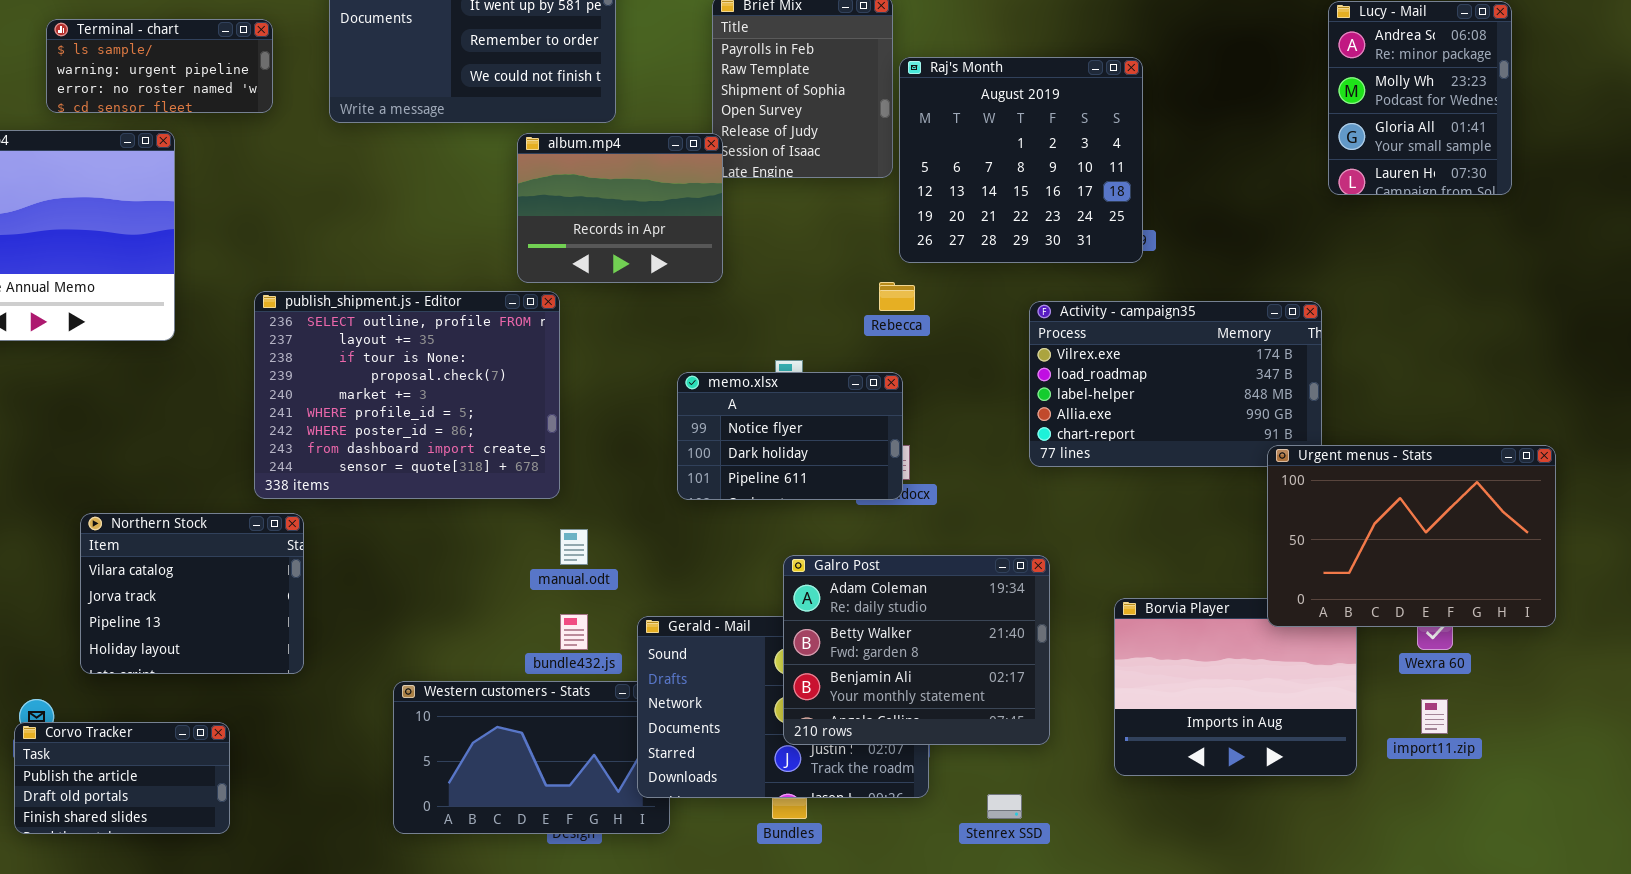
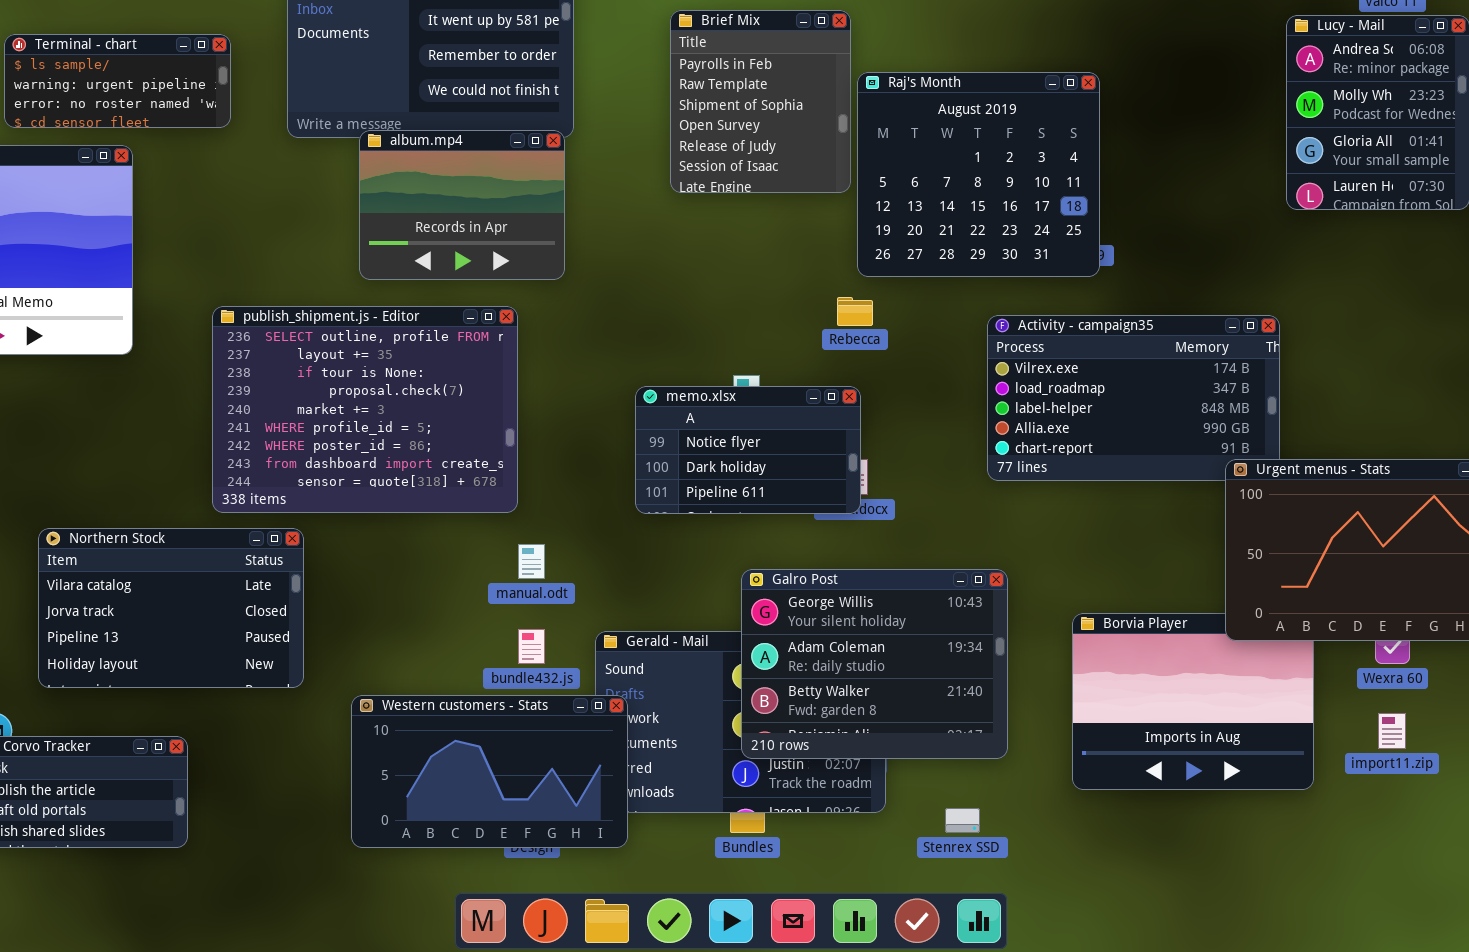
album.mp4: [517,133,723,283] -> [359,130,565,280], moved
Northern Stock: [80,513,304,674] -> [38,528,304,688], resized
Galro Post: [783,555,1050,745] -> [741,569,1008,759], scrolled up 1 row
Western customers - Stats: [393,681,670,834] -> [351,695,628,848], raised

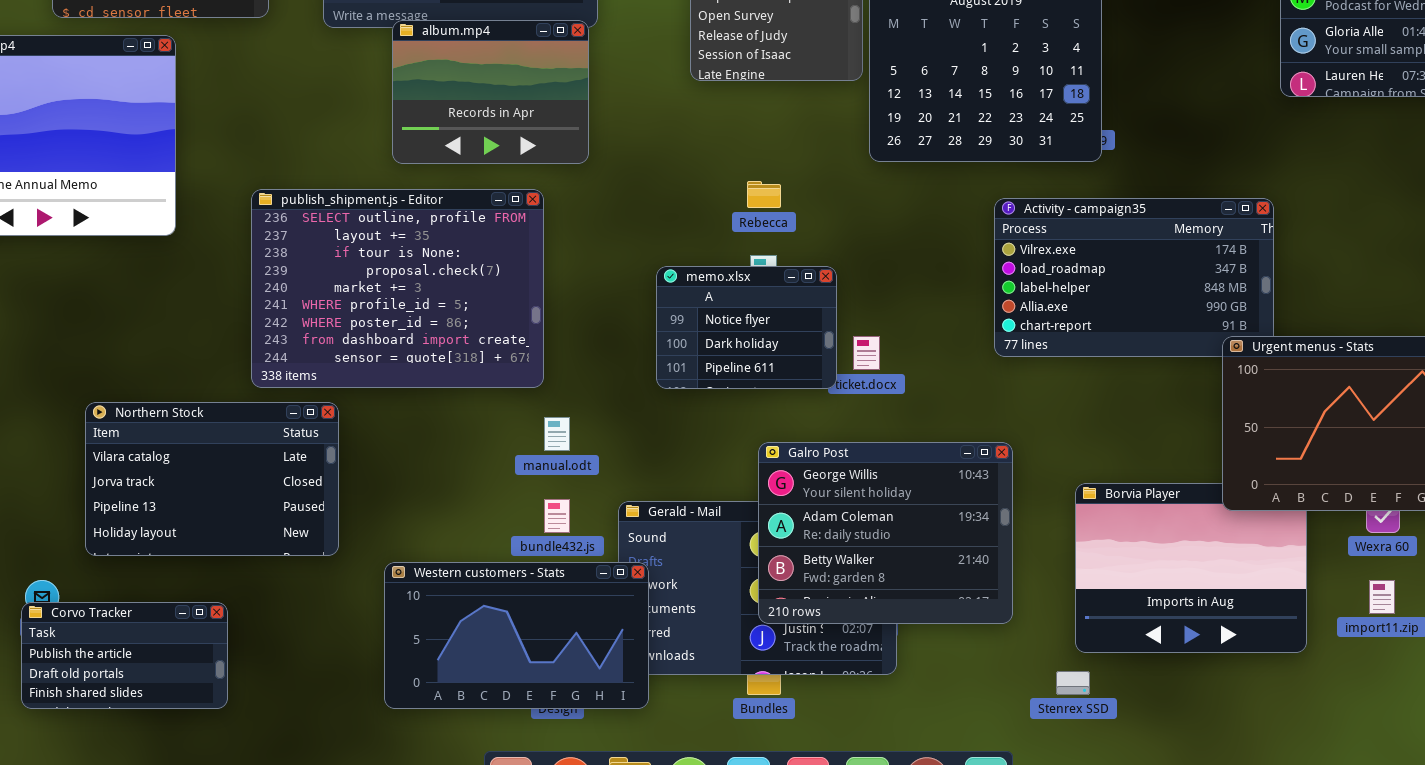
Rebecca: [837,297,873,326] -> [747,181,781,208], moved
memo.xlsx: [635,386,861,514] -> [656,266,837,389], resized
Stenrex SSD: [945,808,980,833] -> [1056,671,1090,695], moved

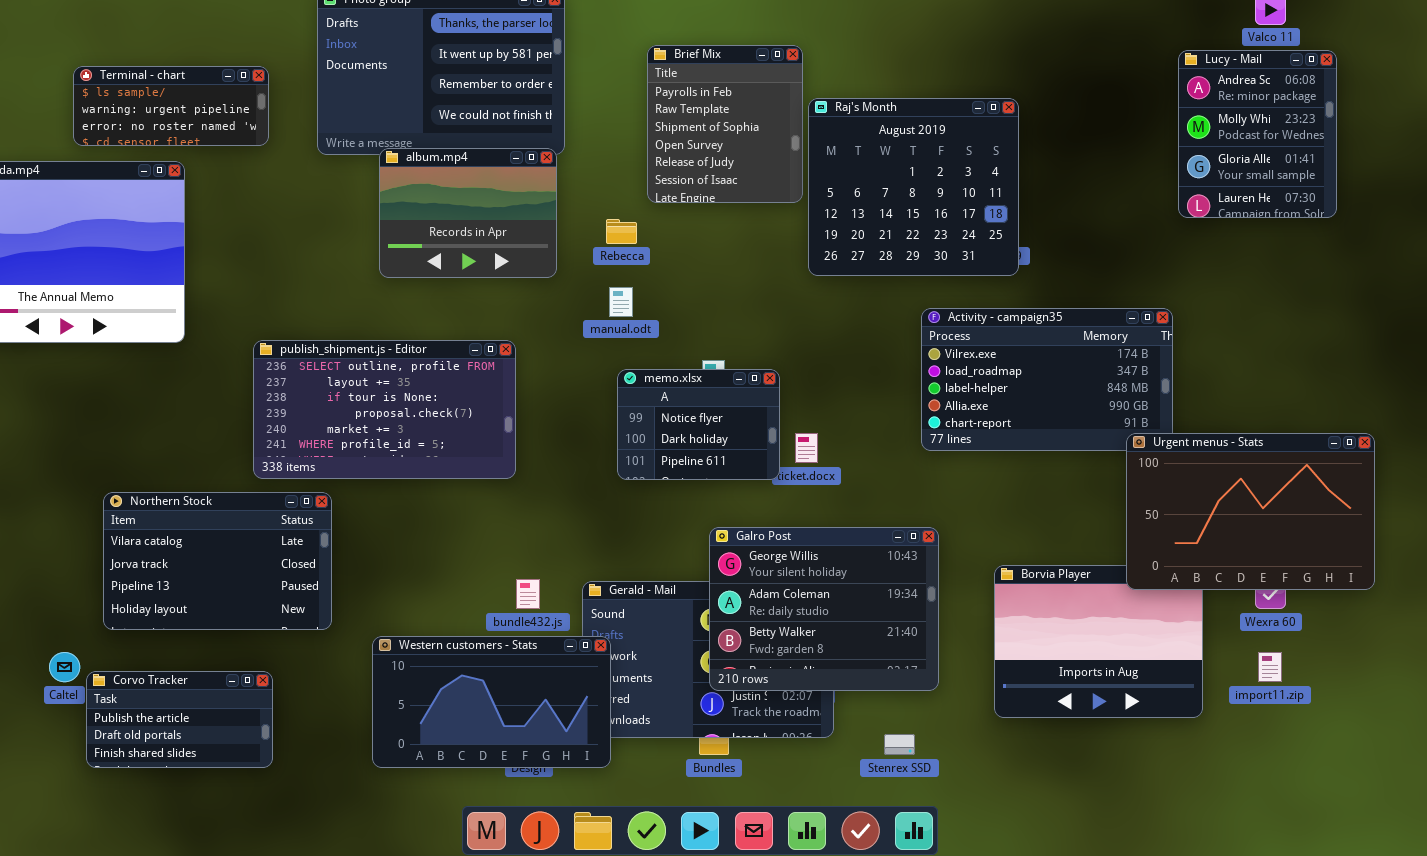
Rebecca: [747,181,781,208] -> [606,219,637,244], moved
publish_shipment.js - Editor: [251,189,544,388] -> [253,340,516,479], resized
manual.odt: [544,417,570,451] -> [609,287,633,317], moved
Corvo Tracker: [21,602,228,709] -> [86,671,273,768], moved
Stenrex SSD: [1056,671,1090,695] -> [884,734,915,755], moved

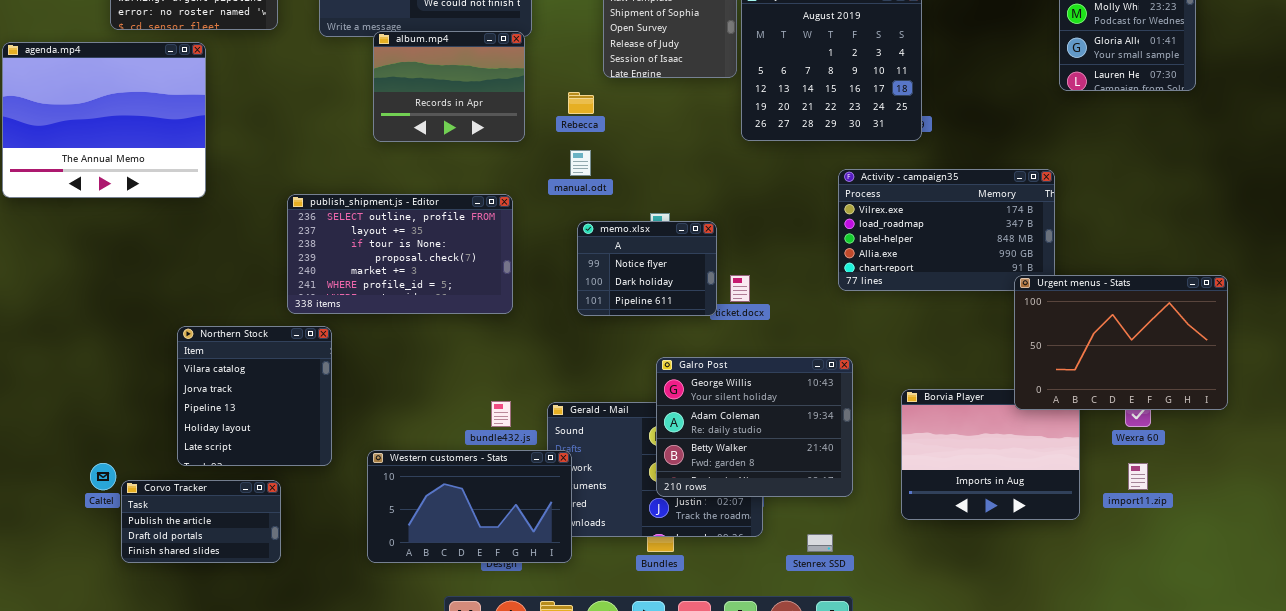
publish_shipment.js - Editor: [253,340,516,479] -> [287,194,513,314], moved
Northern Stock: [103,492,332,630] -> [177,326,332,466], resized

